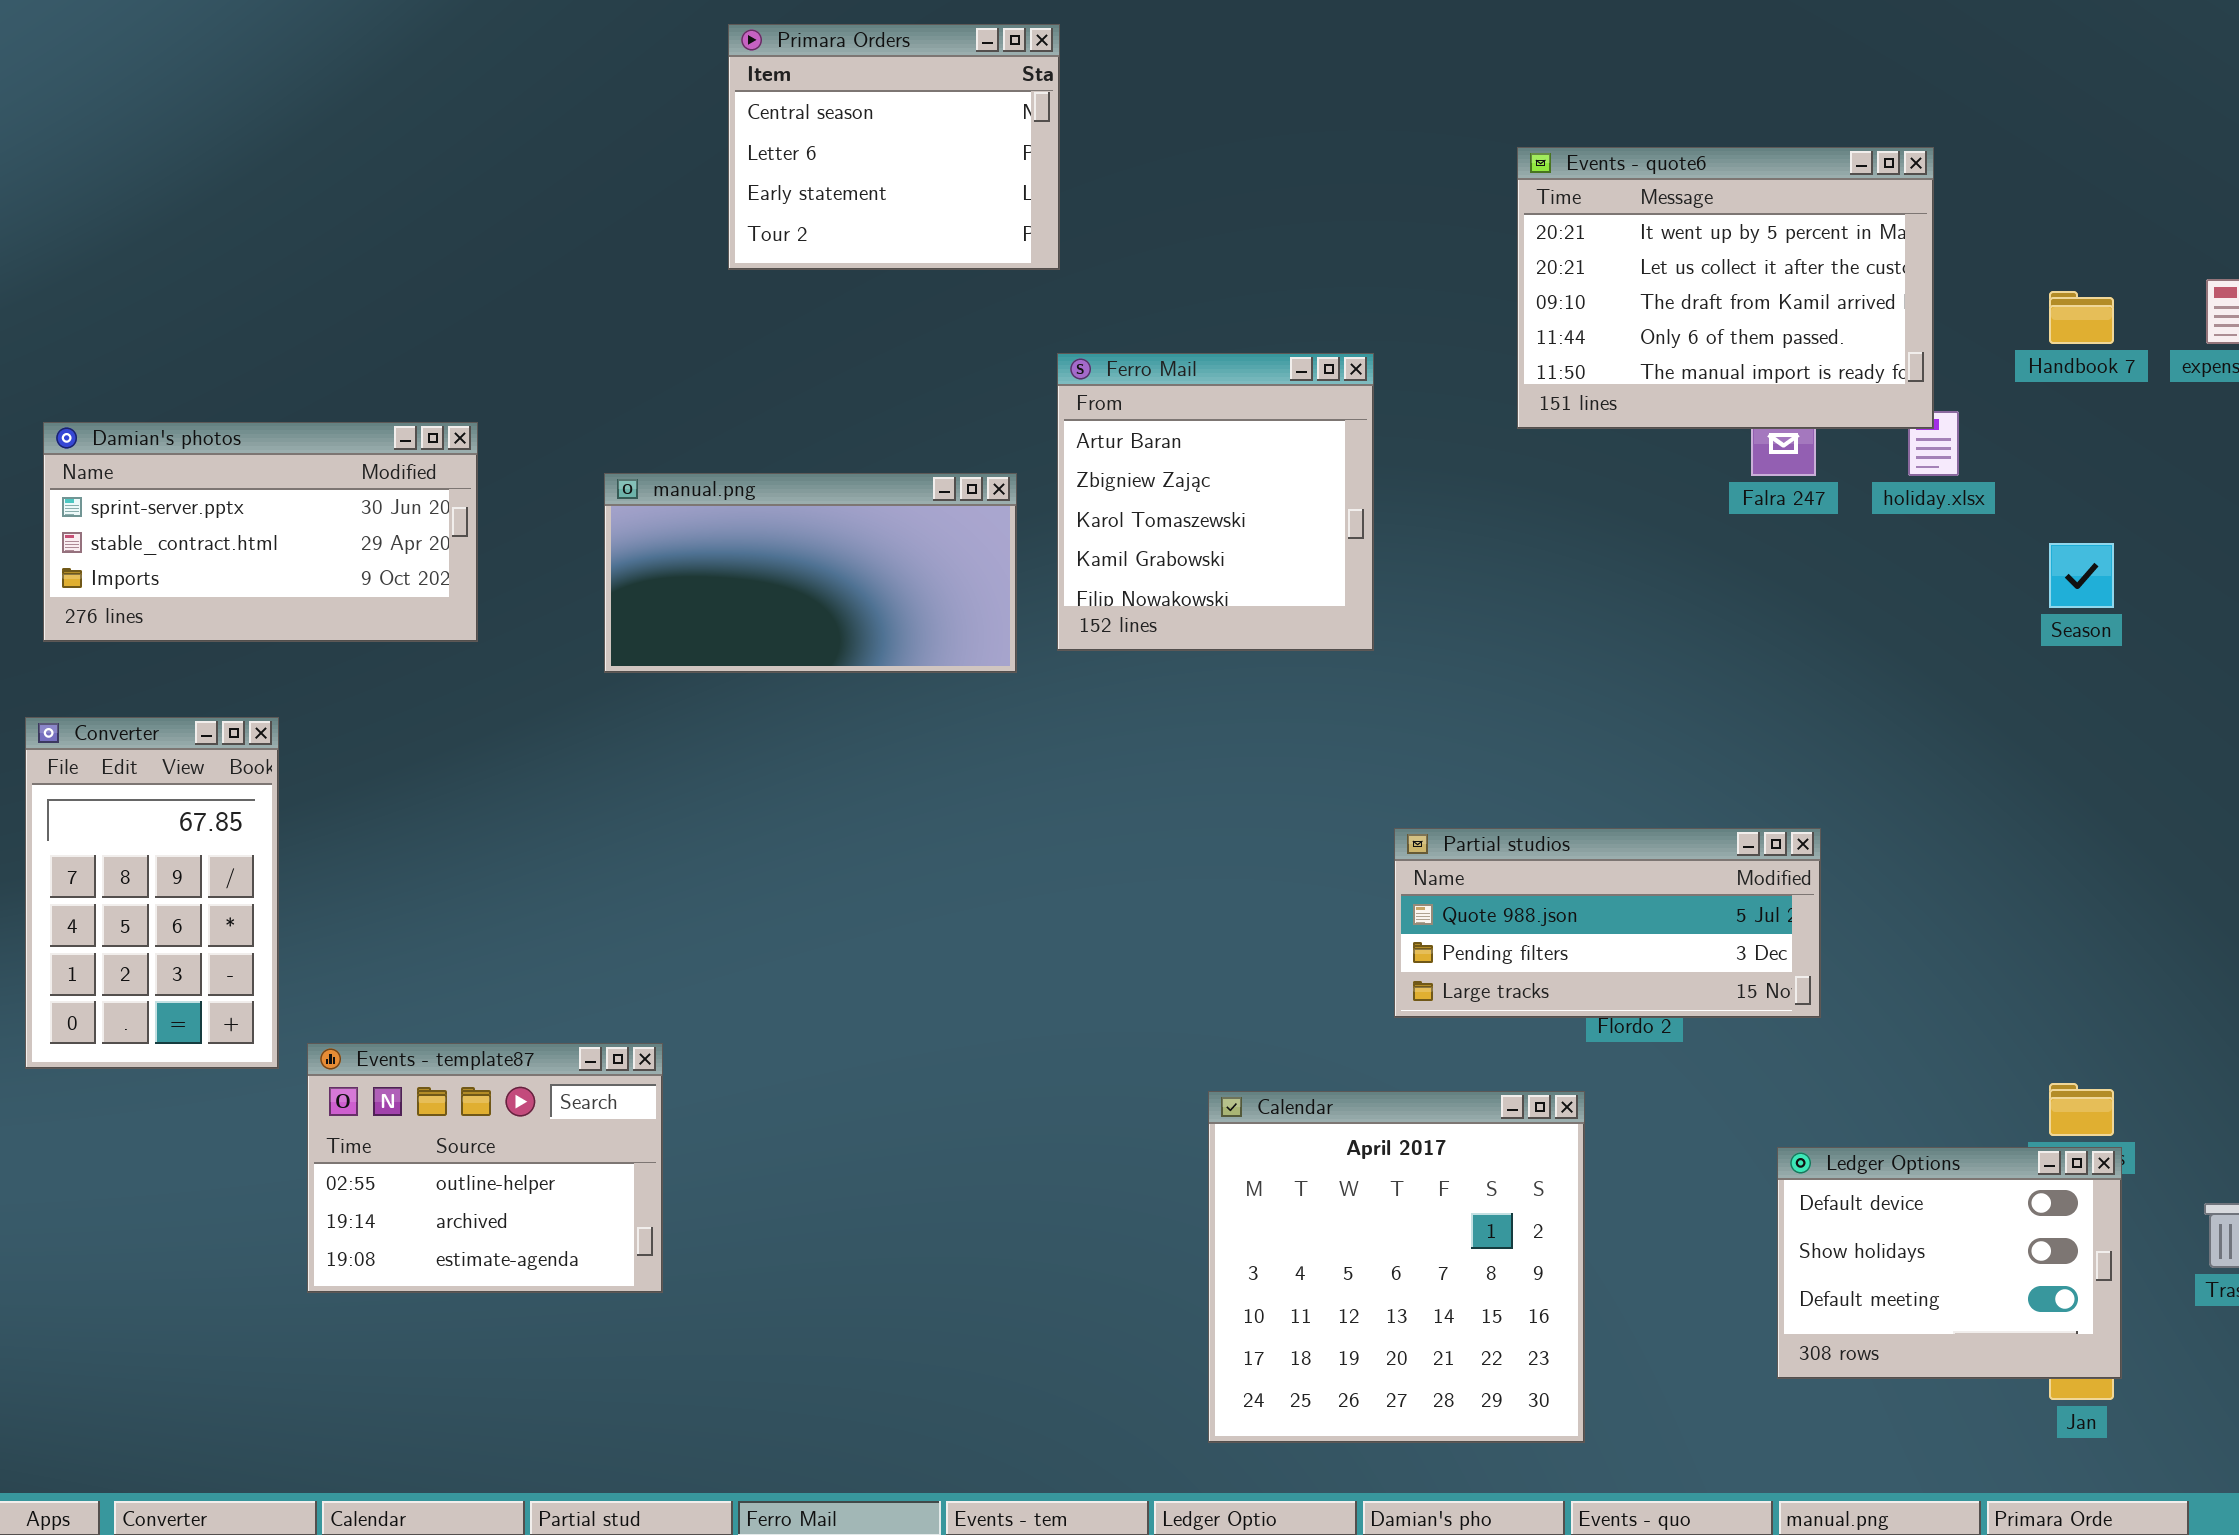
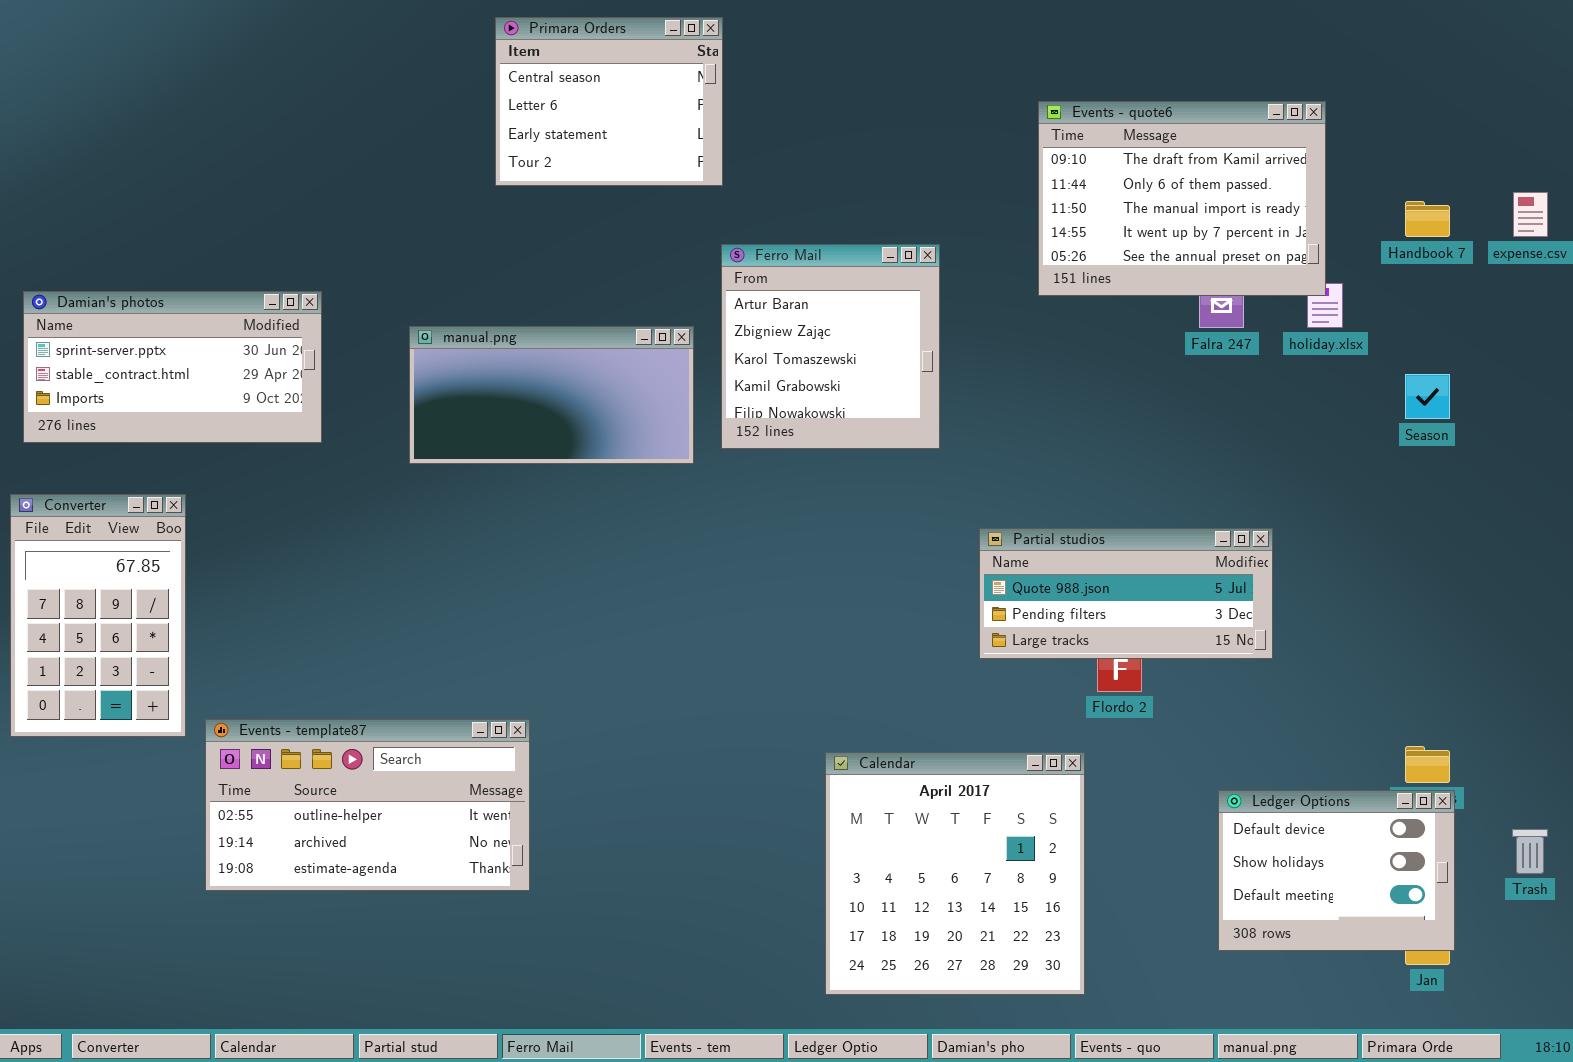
Events - quote6: [1517,147,1934,429] -> [1038,101,1326,296], scrolled down 2 rows
Partial studios: [1394,828,1821,1018] -> [979,528,1273,659], moved
Events - template87: [307,1043,663,1293] -> [205,719,530,891], resized

